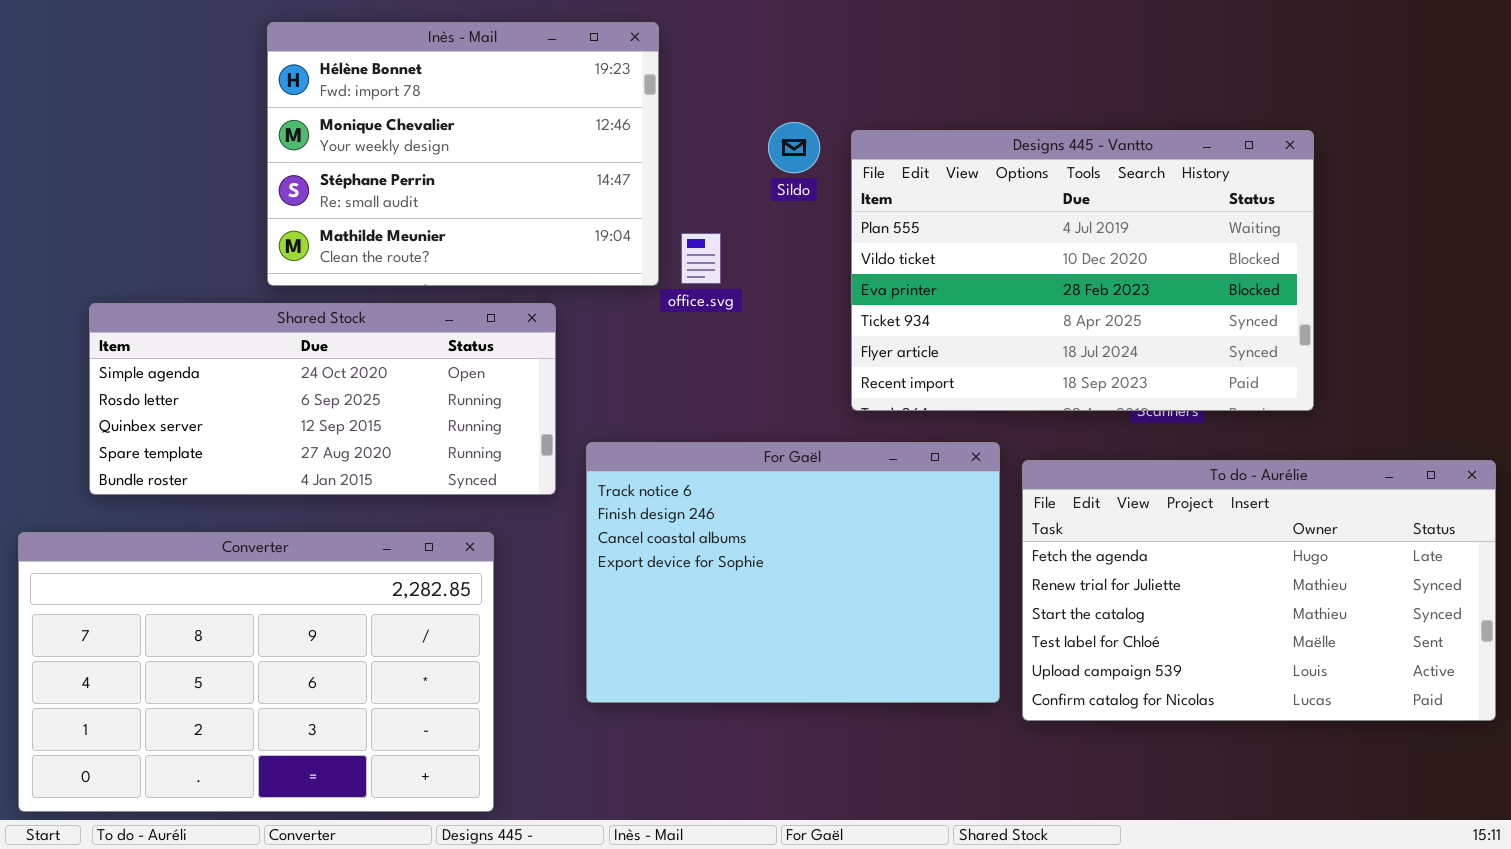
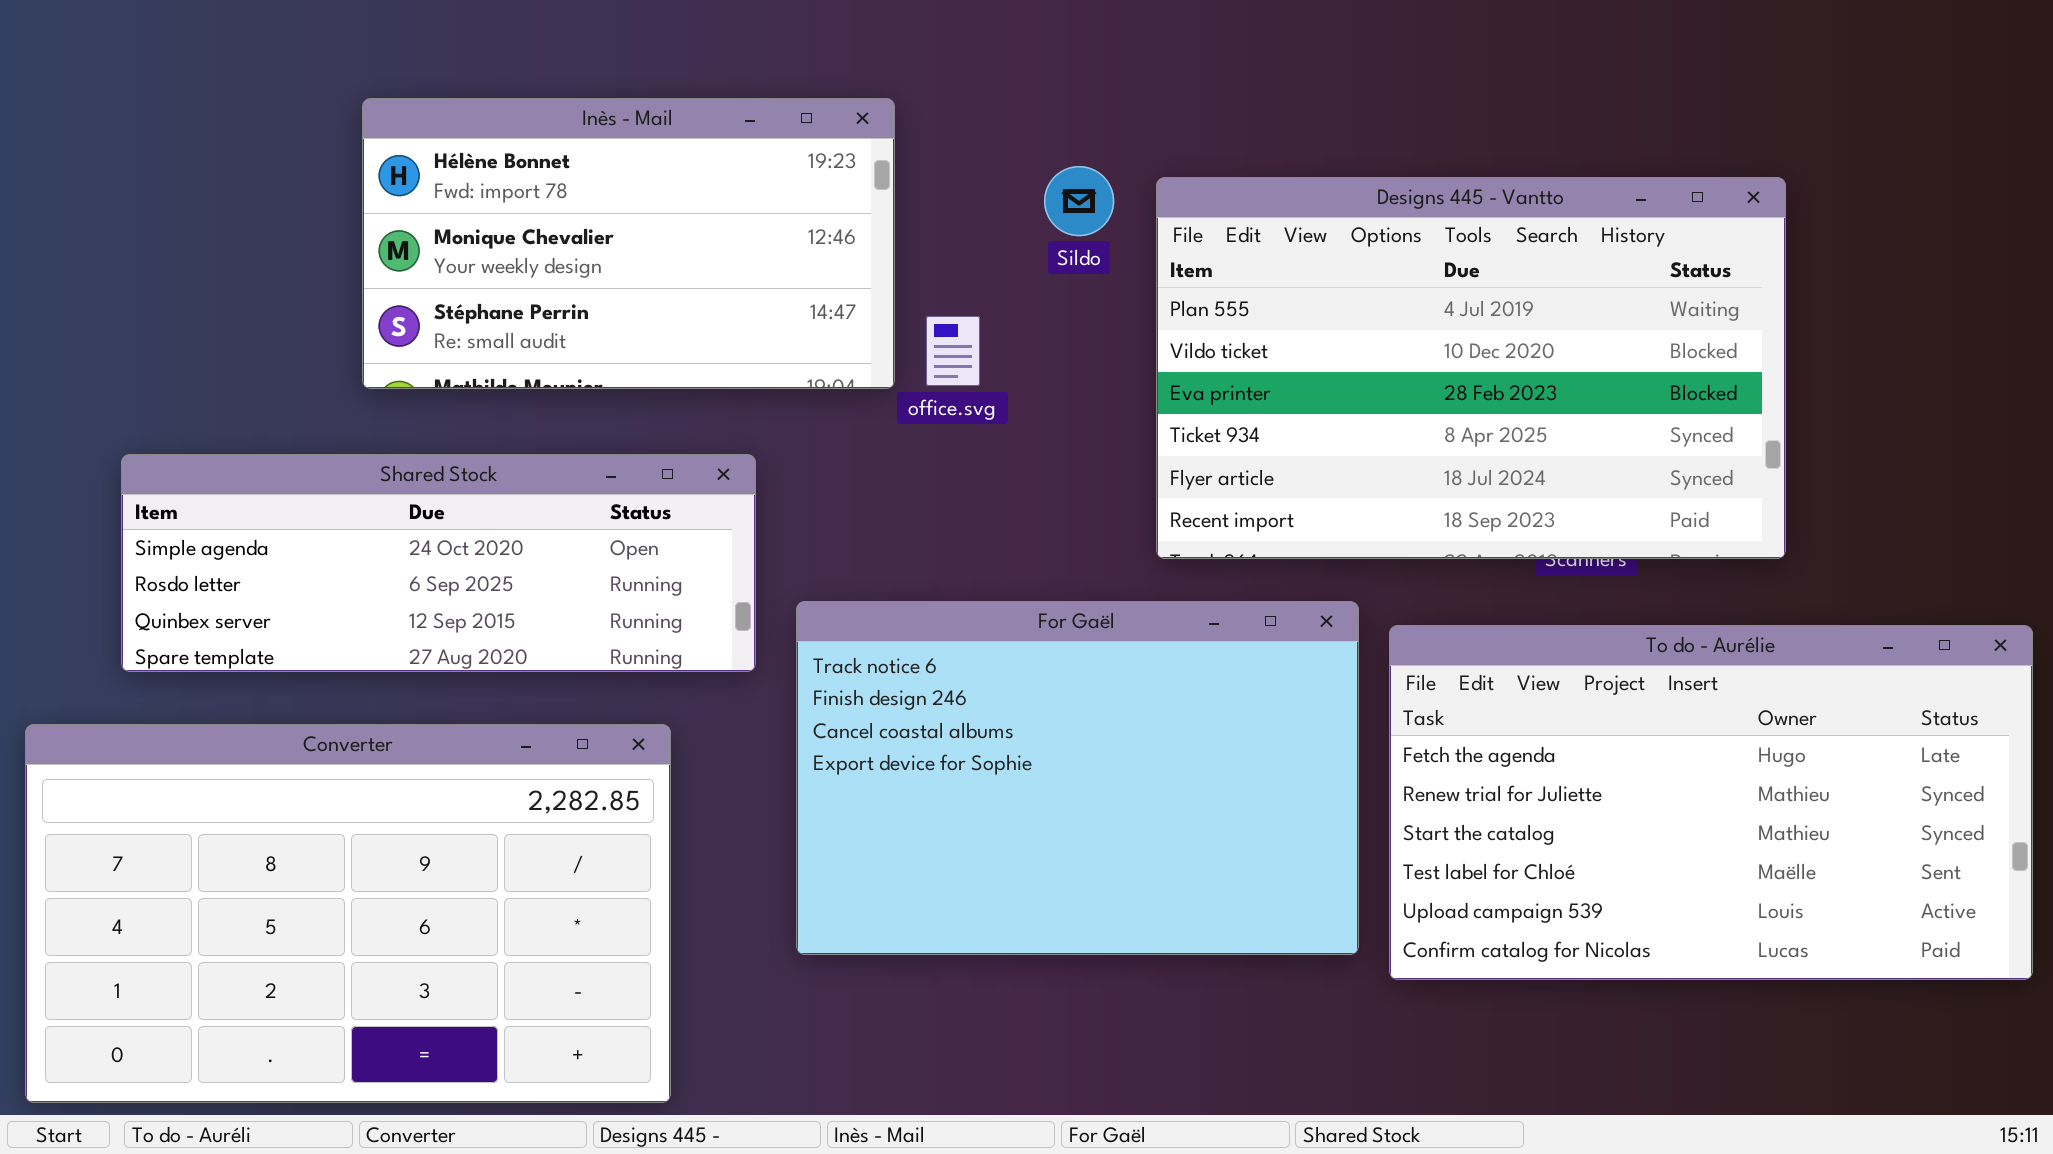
Inès - Mail: [267,22,659,286] -> [362,98,895,389], resized
Shared Stock: [89,303,556,495] -> [121,454,756,672], resized

